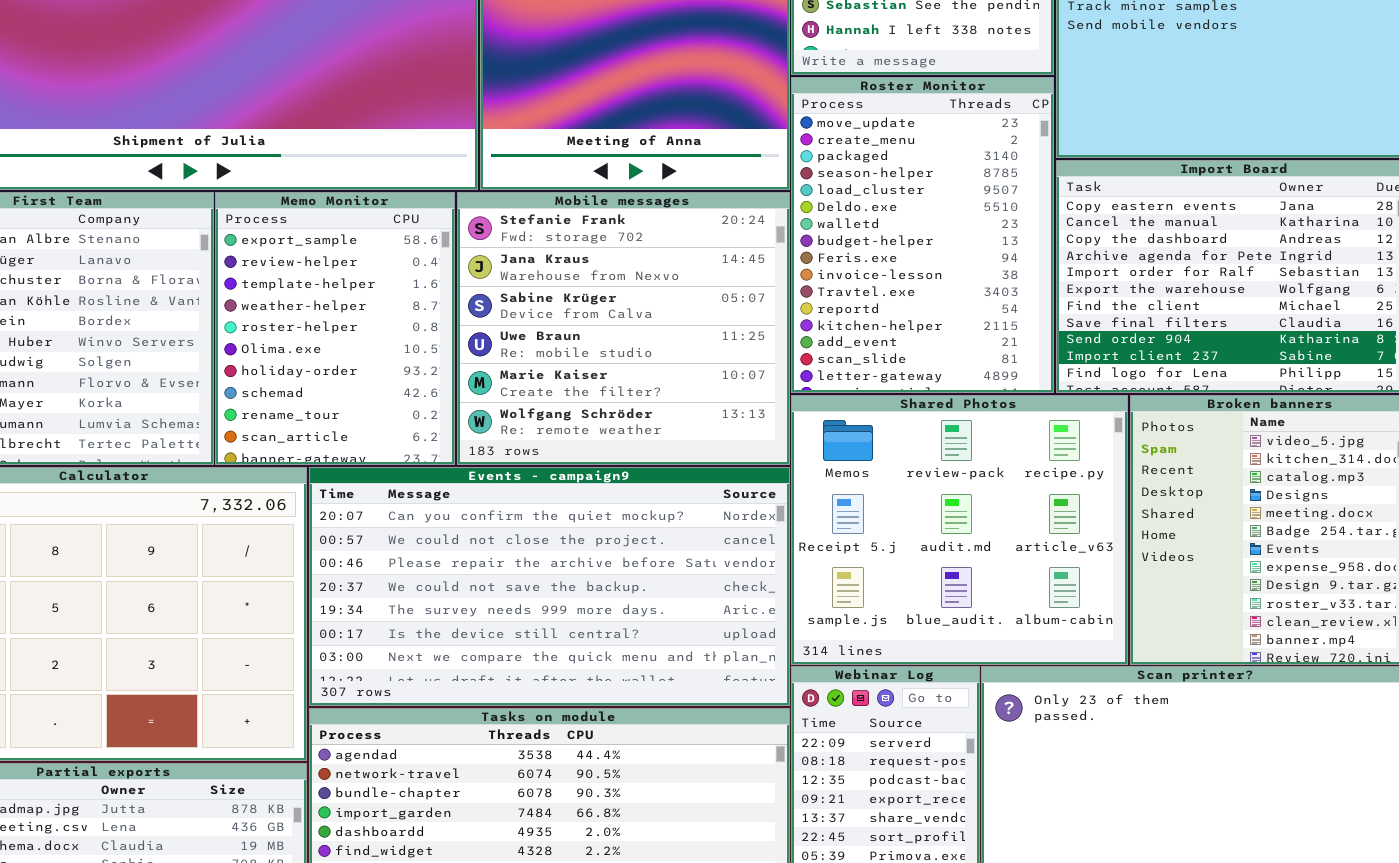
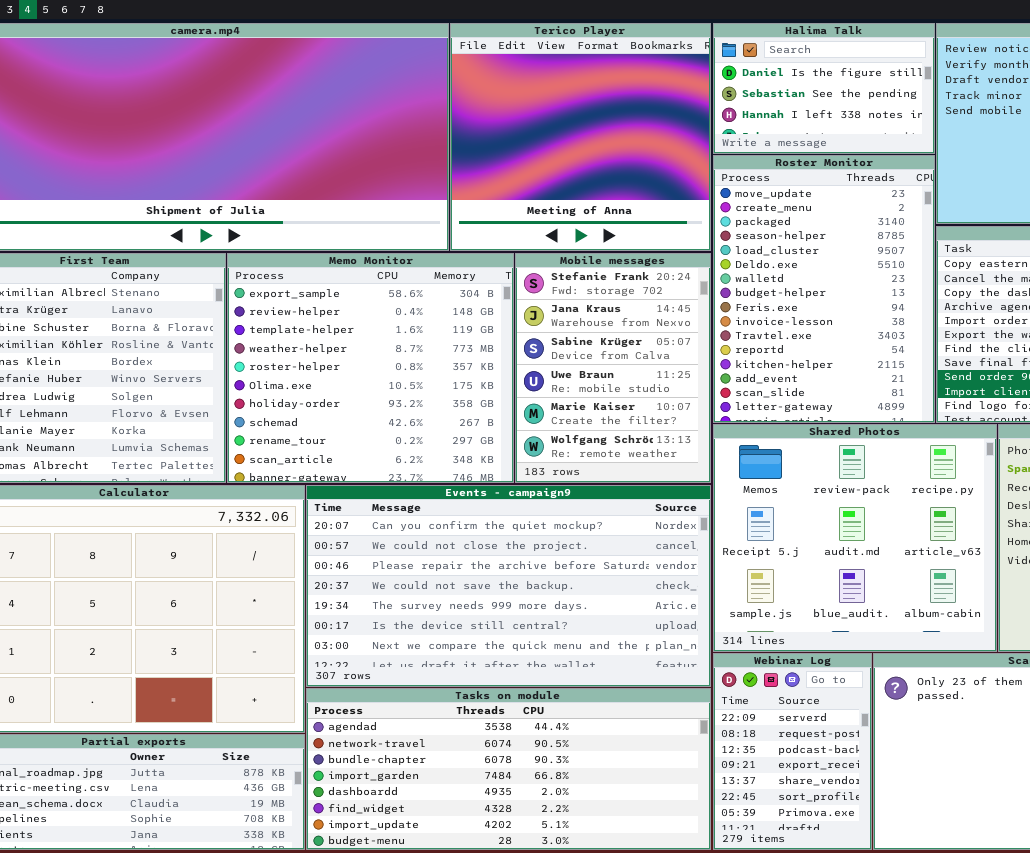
Memo Monitor: [215,192,455,465] -> [227,253,514,483], resized
Mobile messages: [457,192,790,465] -> [515,253,711,483], resized

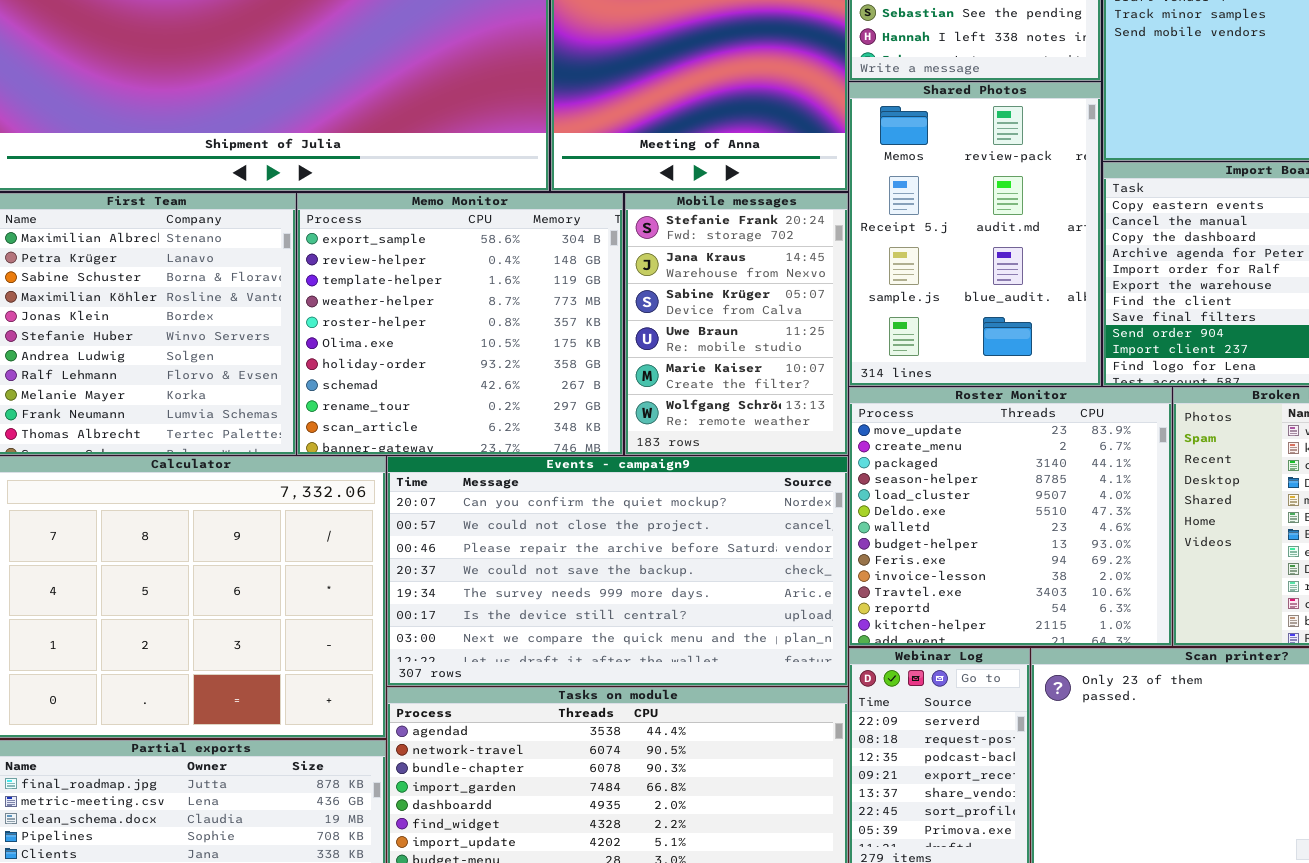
Roster Monitor: [713,155,935,423] -> [849,387,1172,646], moved, resized
Shared Photos: [713,424,997,652] -> [849,82,1101,386], moved, resized

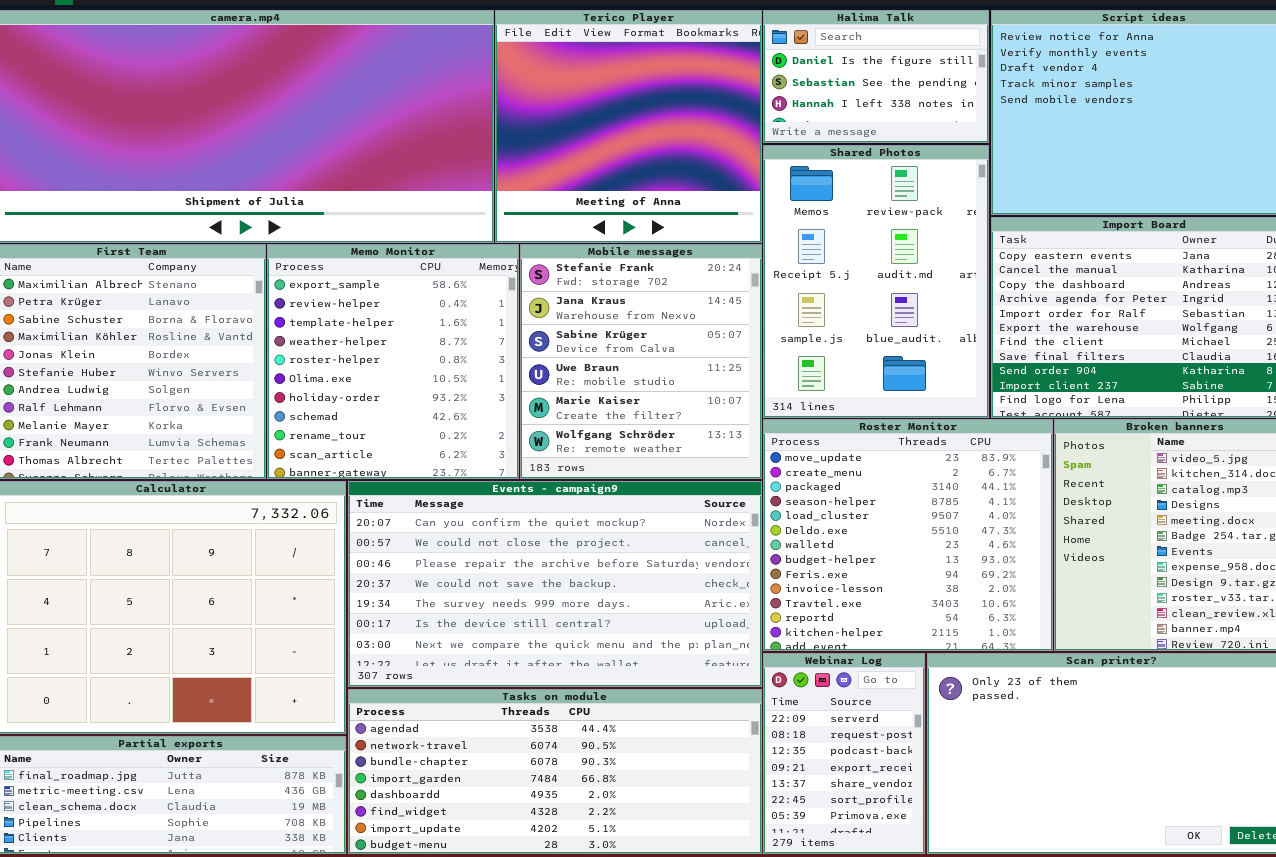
Memo Monitor: [297,193,623,455] -> [267,244,519,479], resized
Mobile messages: [625,193,848,455] -> [520,244,762,479], resized

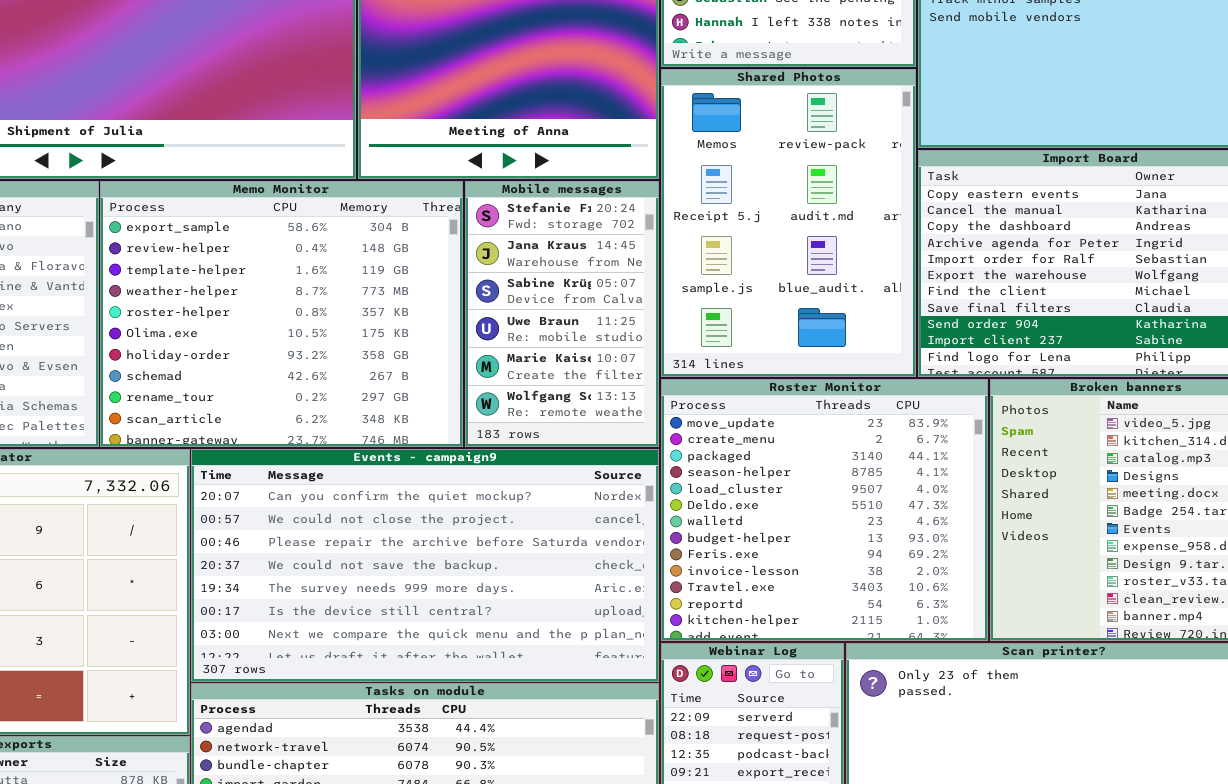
Memo Monitor: [267,244,519,479] -> [100,181,463,447], resized
Mobile messages: [520,244,762,479] -> [465,181,659,447], resized

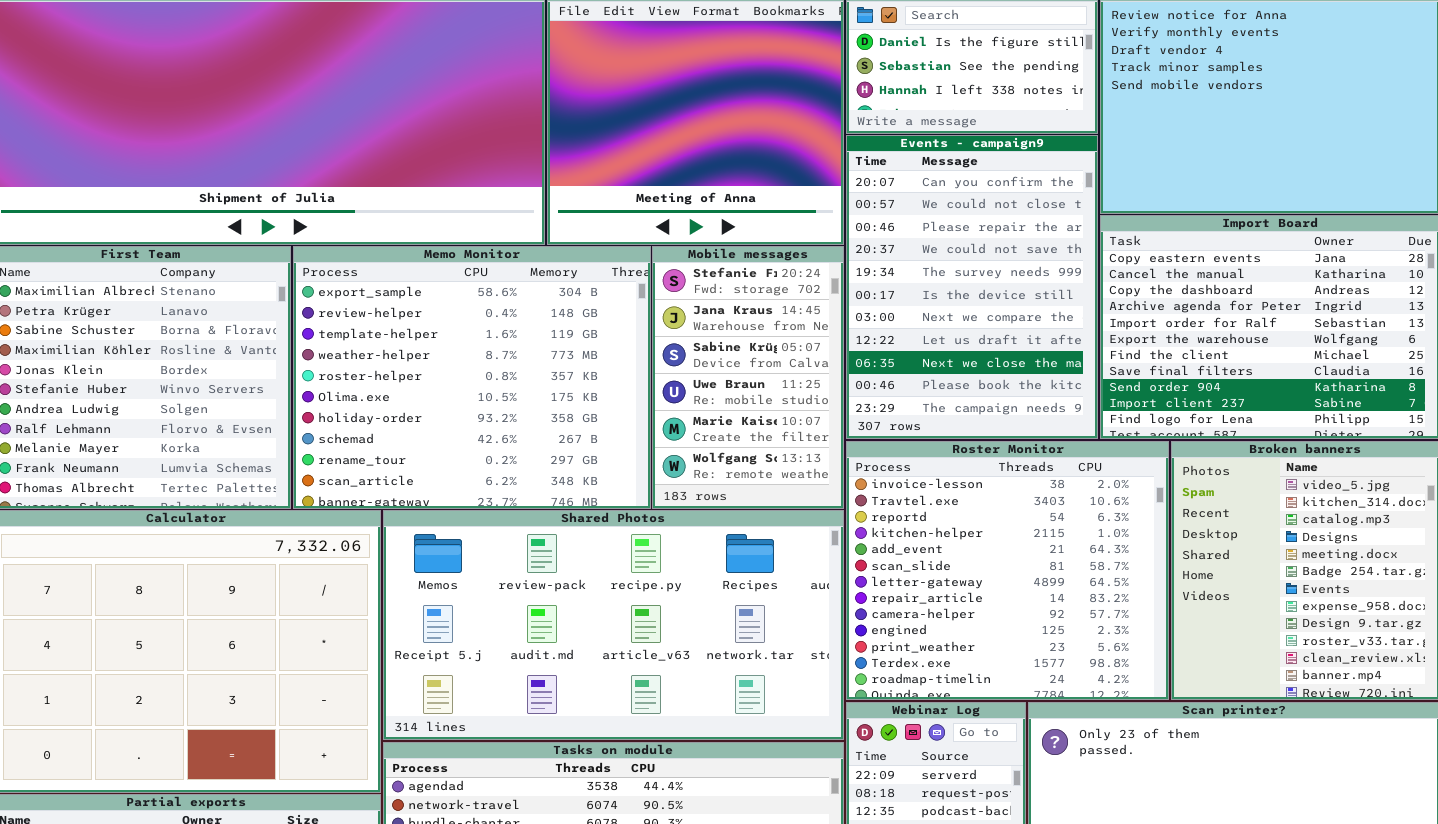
Shared Photos: [661,69,916,377] -> [383,510,844,740], moved, resized
Roster Monitor: [661,379,988,641] -> [846,441,1169,700], scrolled down 9 rows
Events - campaign9: [191,449,659,682] -> [846,135,1098,439], moved, resized

